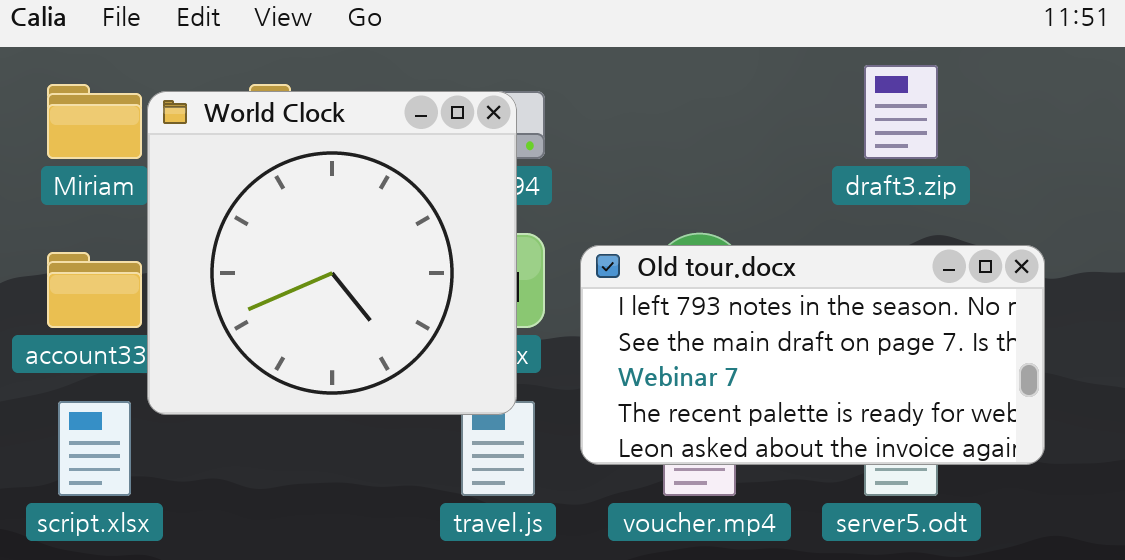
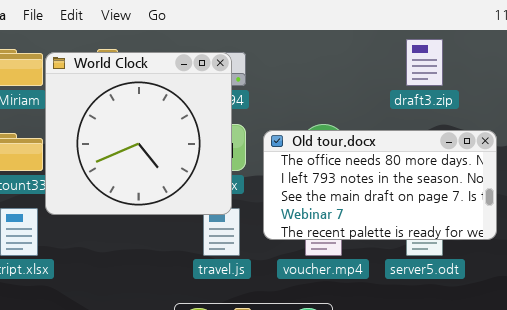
Old tour.docx: [580,245,1045,465] -> [263,130,497,240], scrolled up 1 row

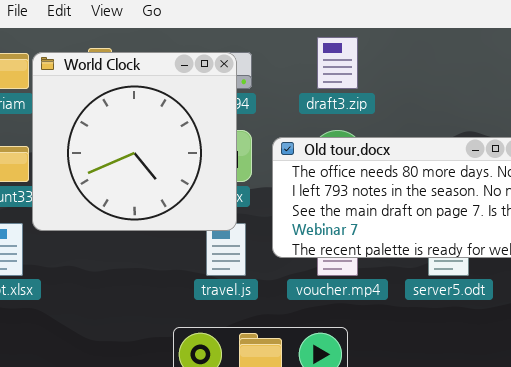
draft3.zip: [406,39,443,86] -> [317,37,358,89], moved

